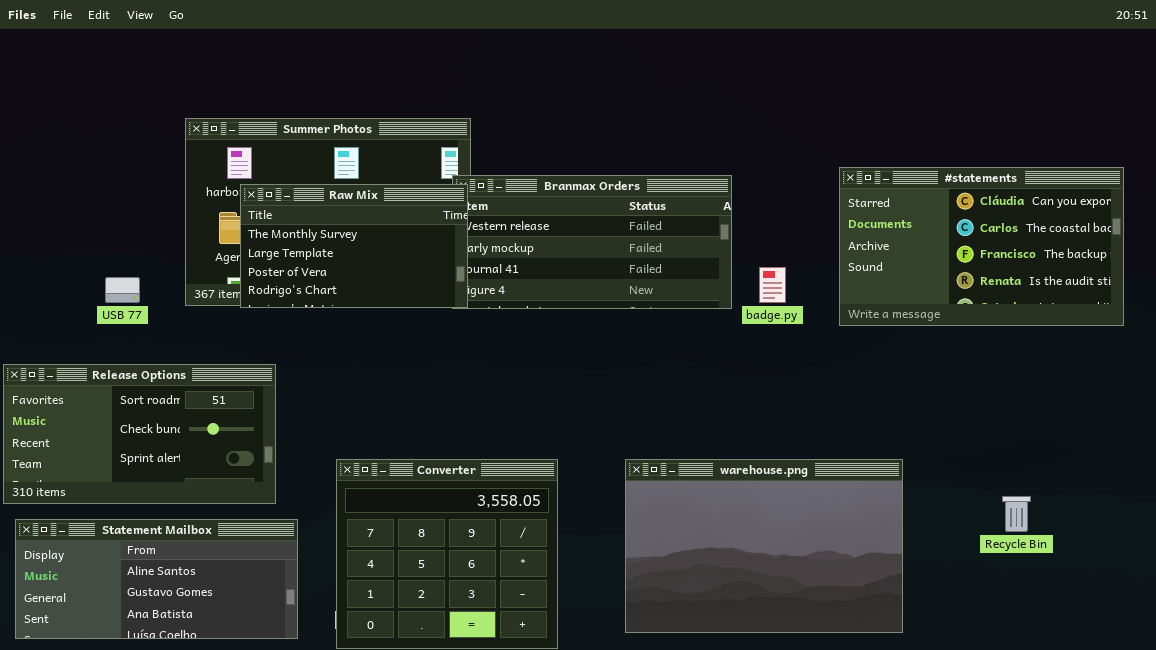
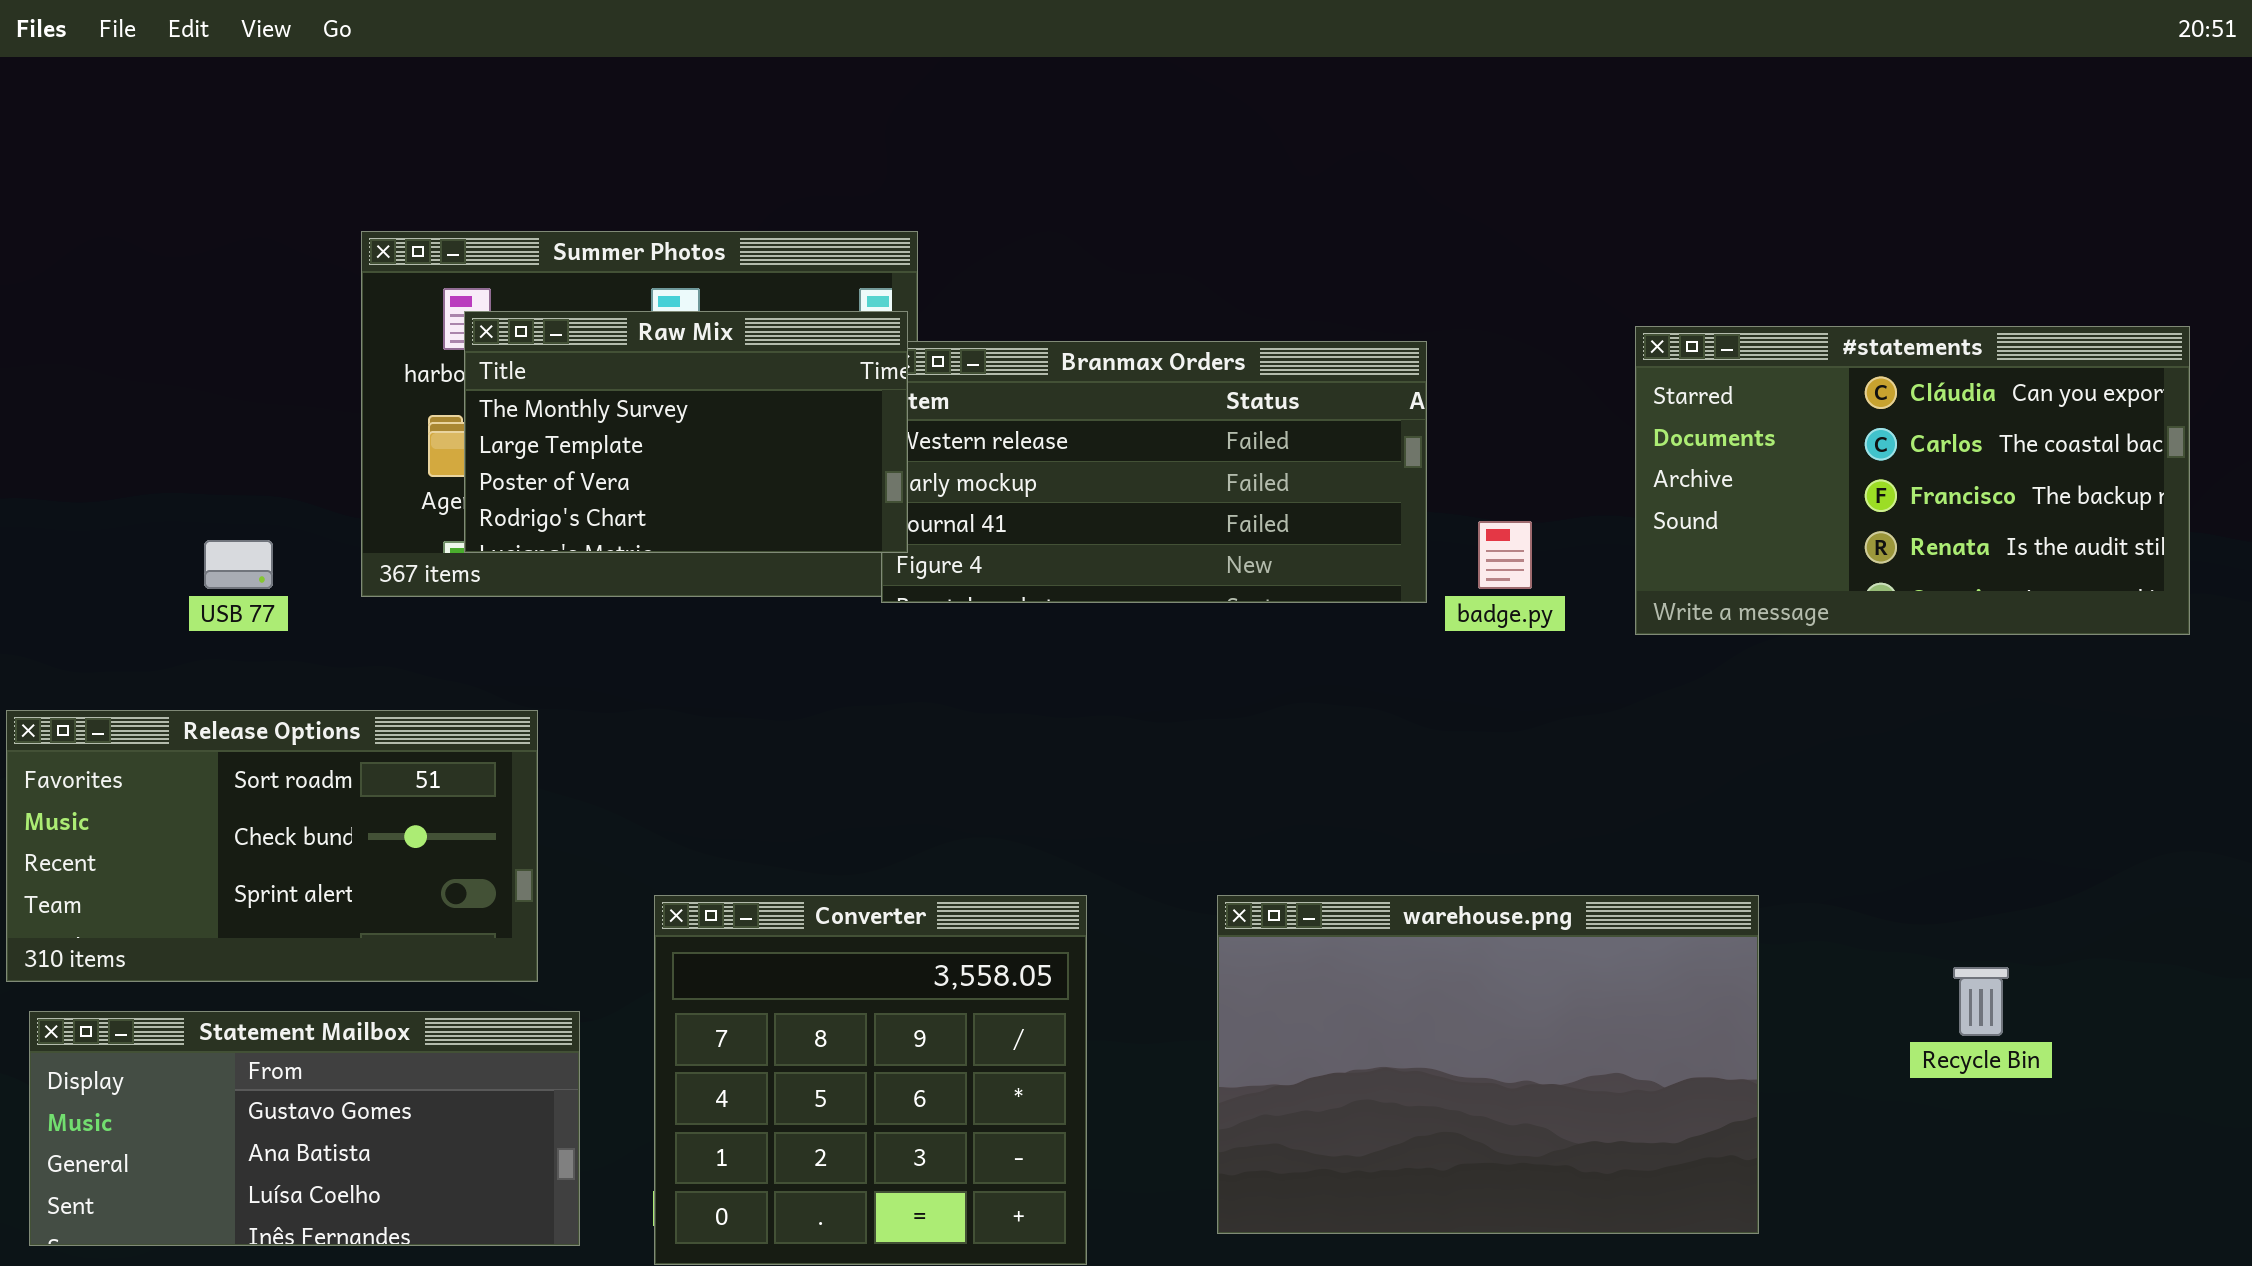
Raw Mix: [240,184,468,308] -> [464,311,908,553], moved
Statement Mailbox: [15,519,298,639] -> [29,1011,580,1246], scrolled down 1 row

